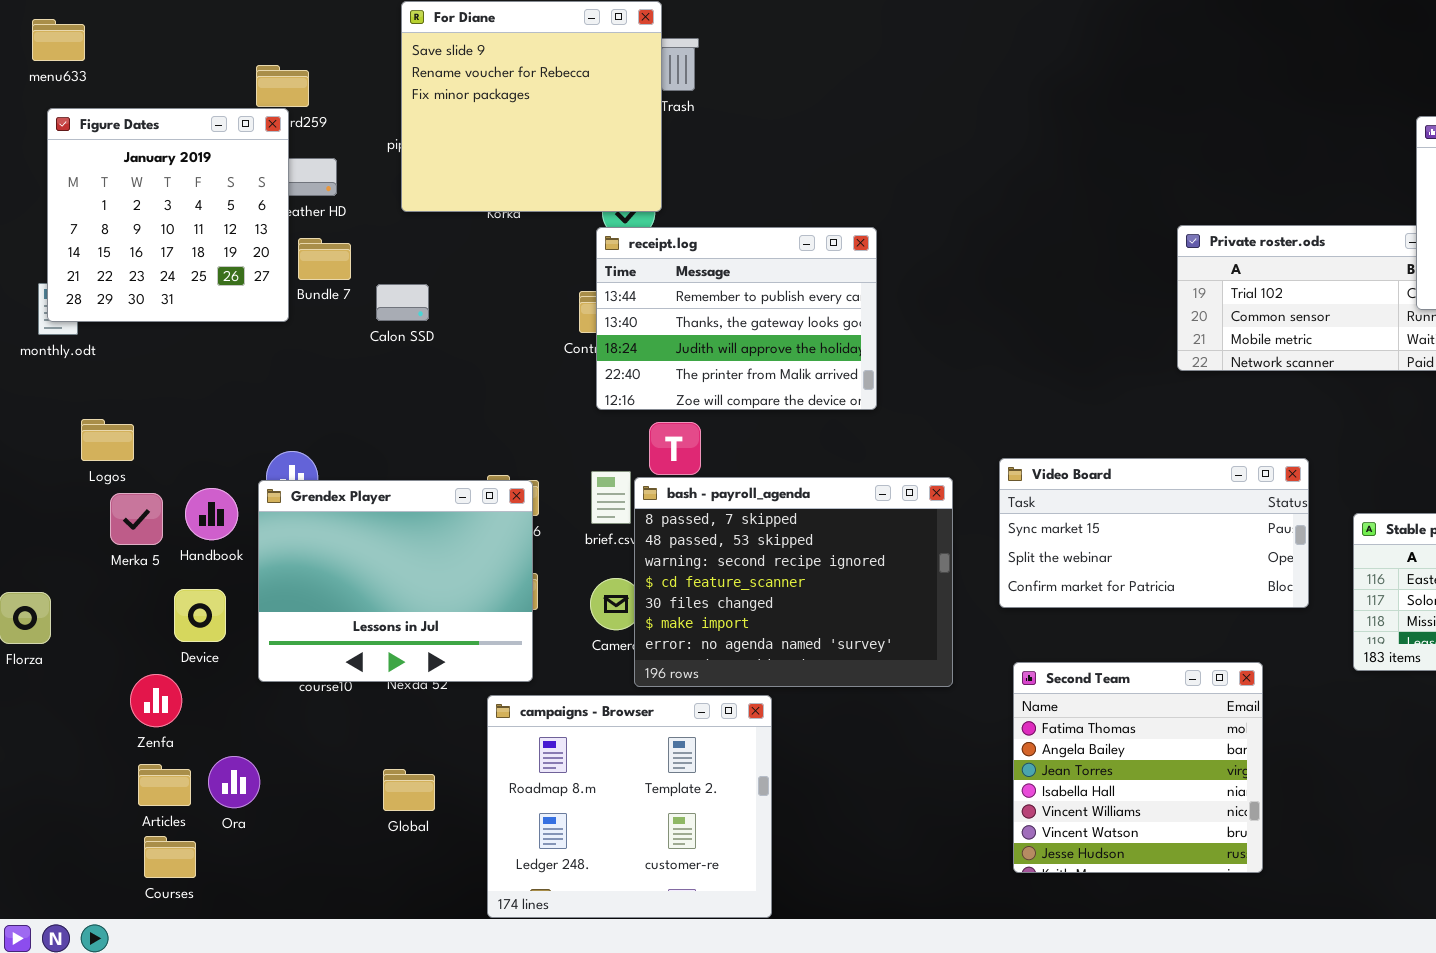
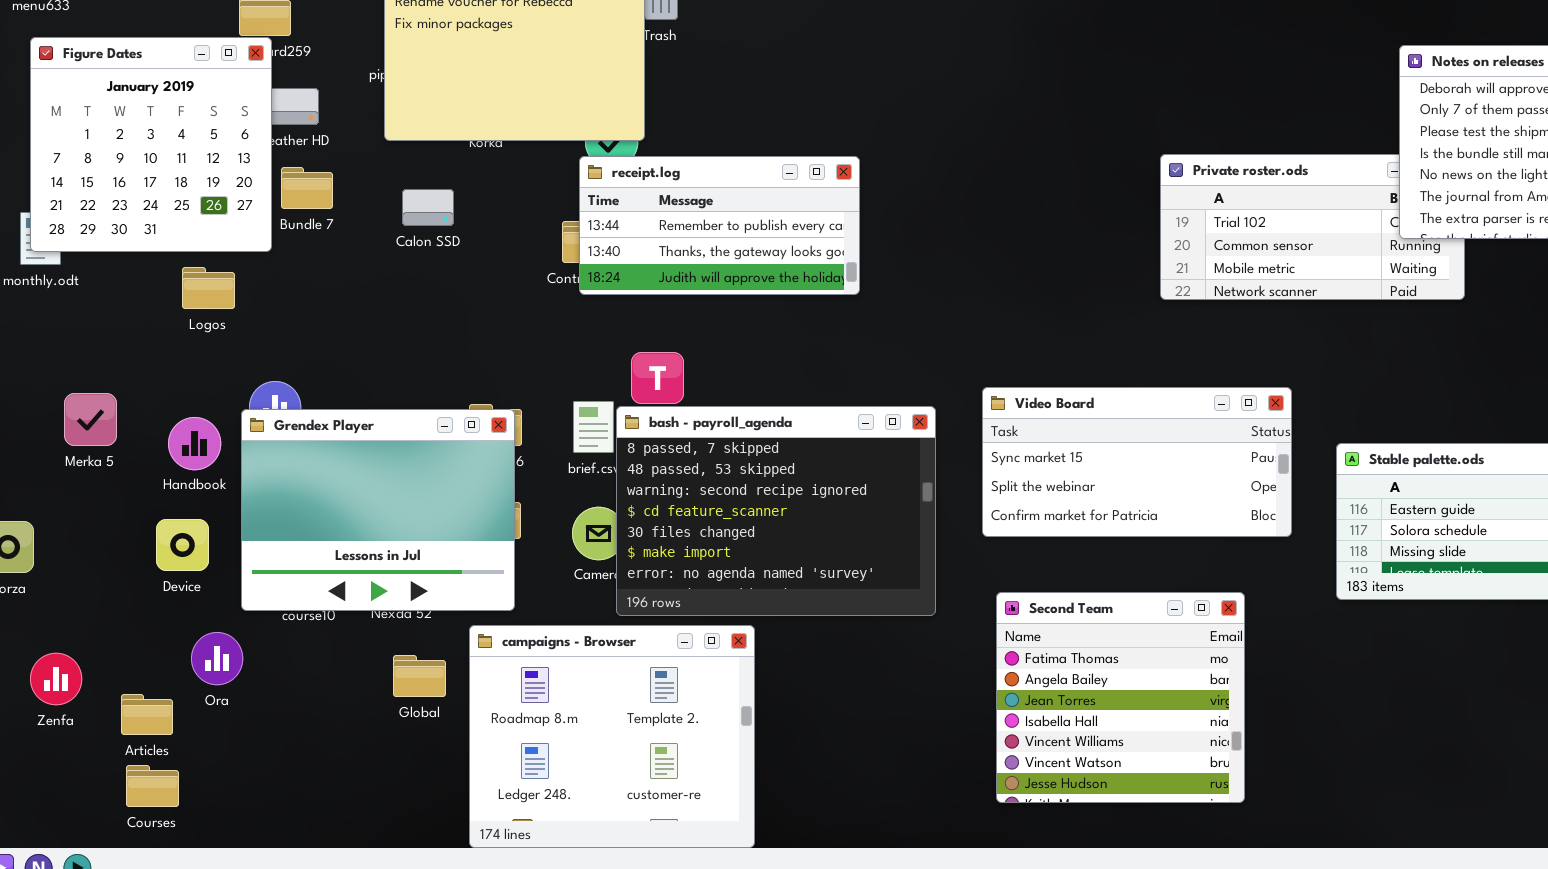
receipt.log: [596,227,877,410] -> [579,156,860,295], resized
Calon SSD: [376,284,429,321] -> [402,189,454,226], moved
Logos: [81,419,134,461] -> [182,267,235,309], moved
Merka 5: [110,493,163,545] -> [64,393,117,446], moved
Zenfa: [130,674,182,727] -> [30,653,82,705], moved
Ora: [208,756,260,808] -> [191,632,243,685], moved
Global: [383,769,435,811] -> [393,655,446,697], moved

